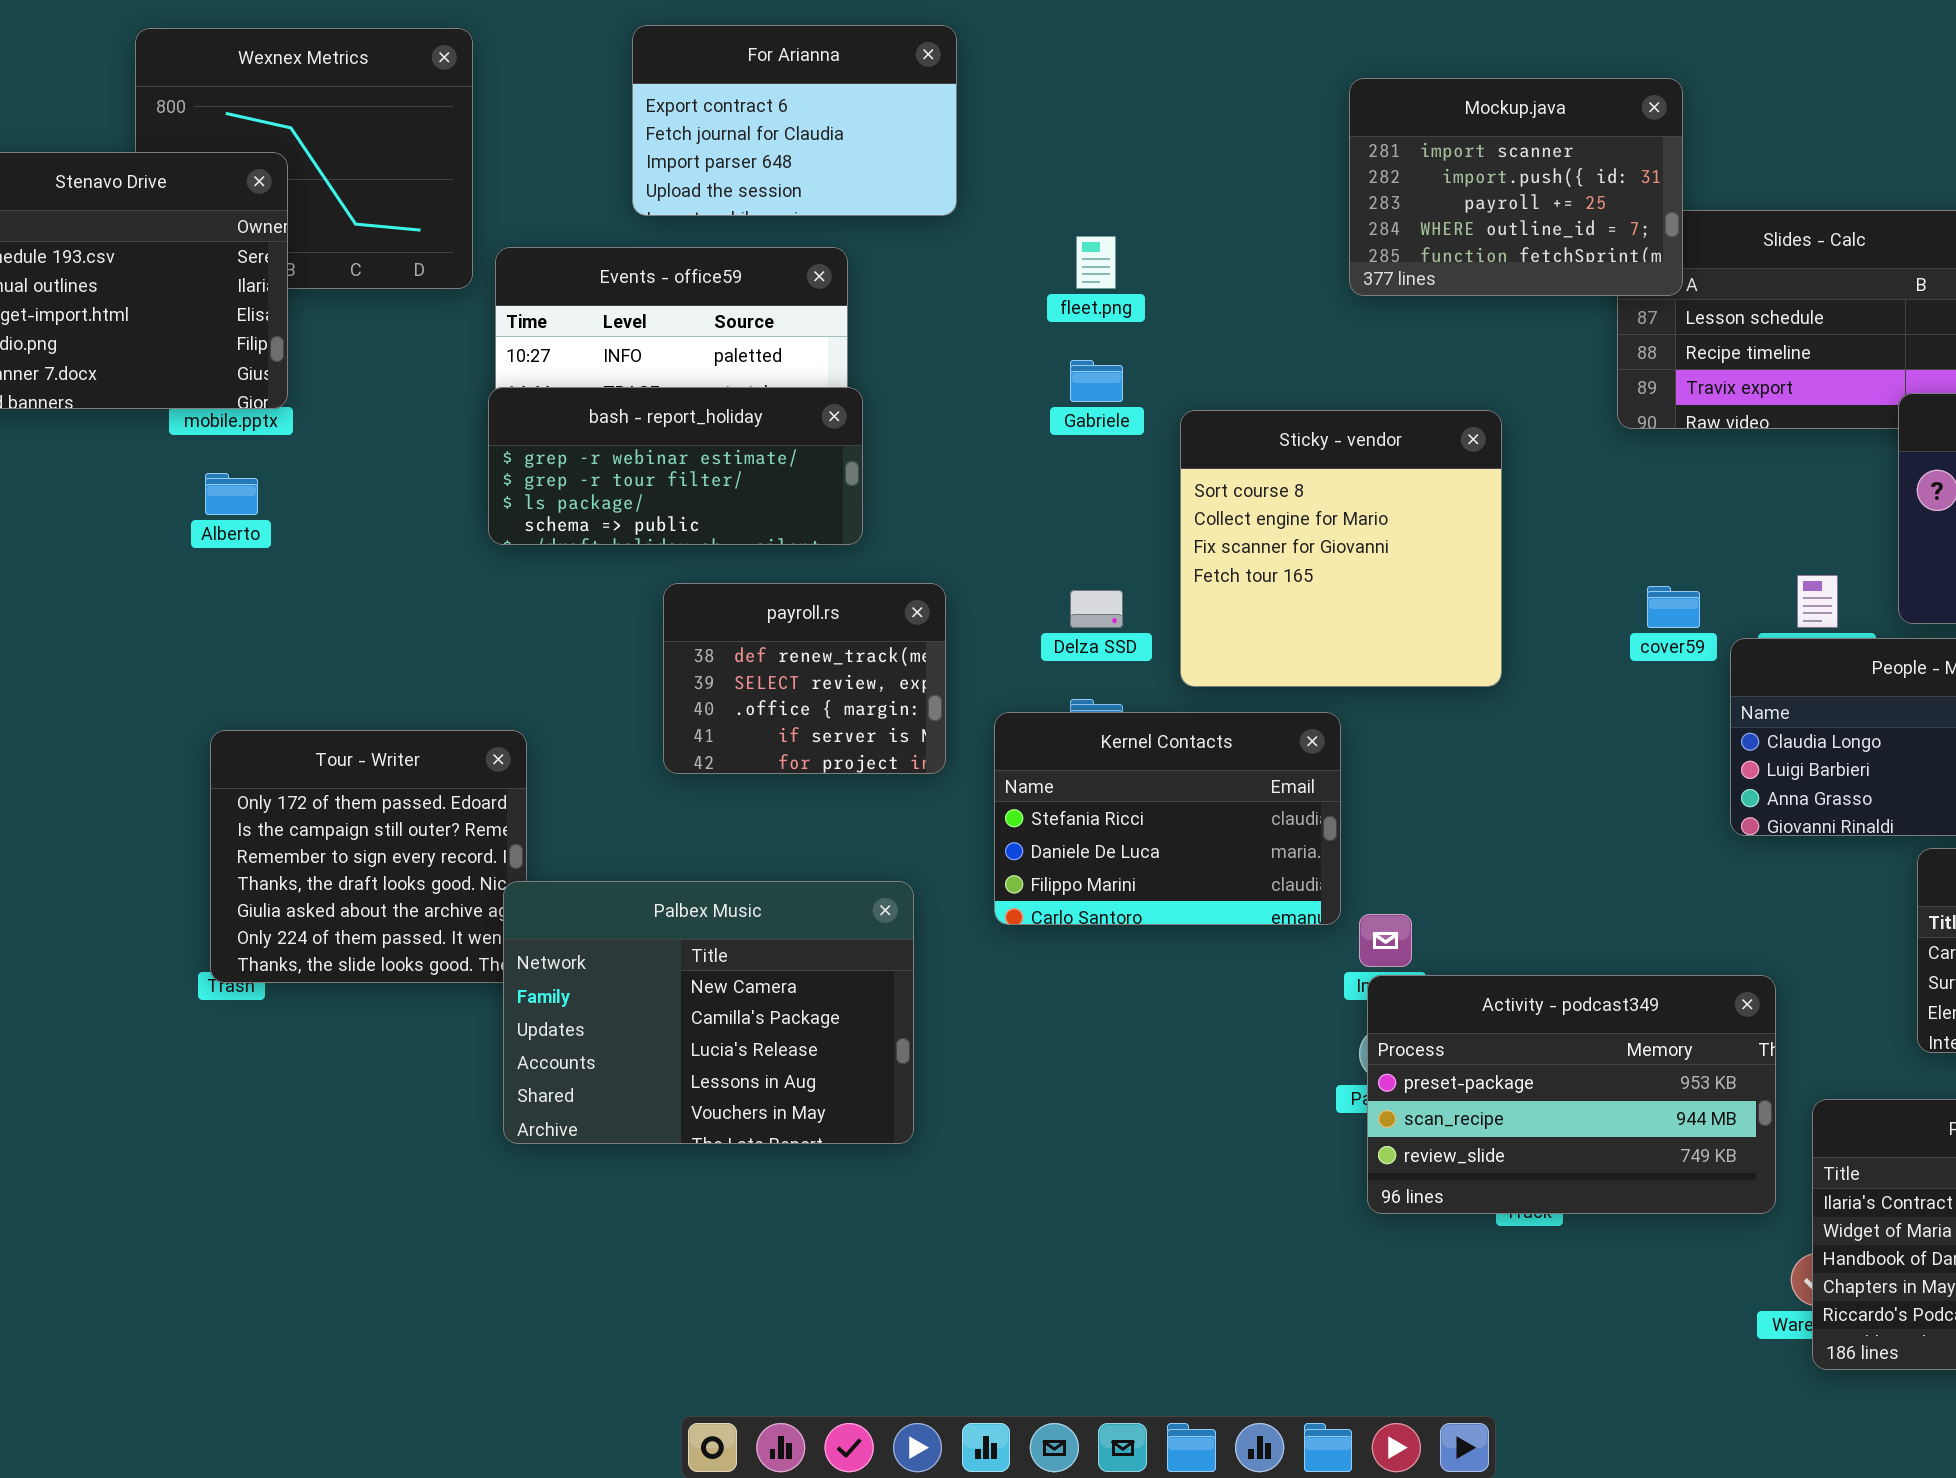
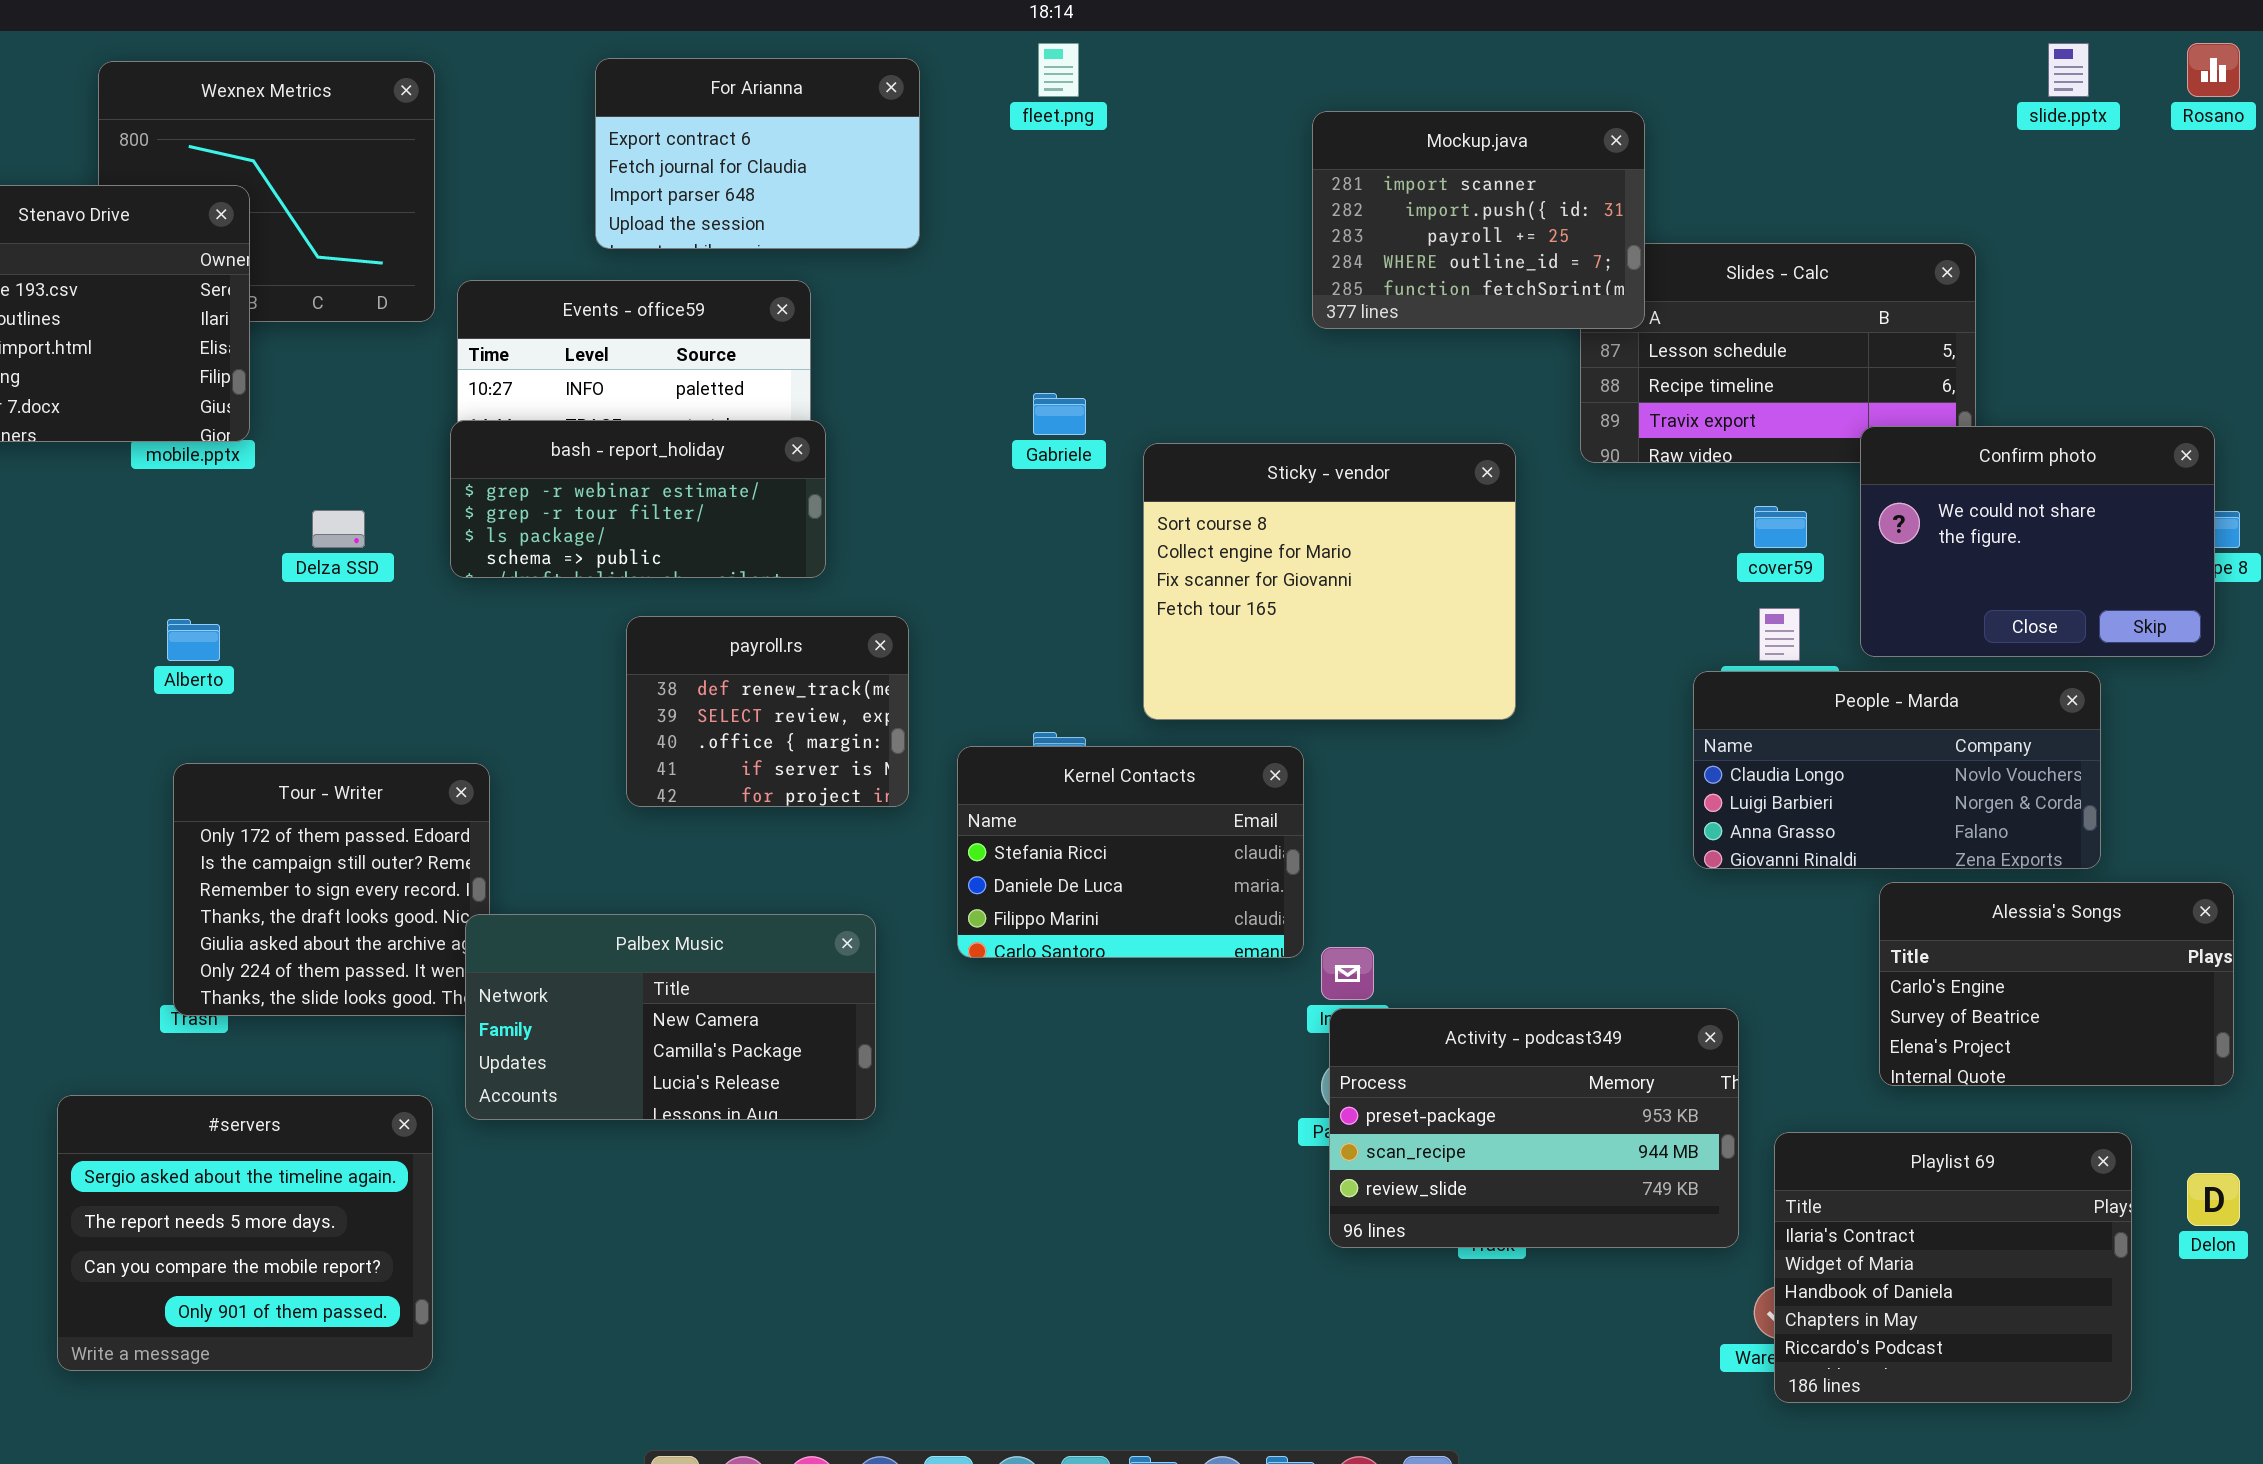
fleet.png: [1076,236,1116,289] -> [1038,43,1079,97], moved
Sticky - vendor: [1180,410,1502,687] -> [1143,443,1516,720], resized
Alberto: [205,473,258,515] -> [167,619,220,661], moved
cover59: [1647,586,1700,628] -> [1754,506,1807,548], moved
Delza SSD: [1070,590,1123,628] -> [312,510,365,548], moved
Palbex Music: [503,881,914,1144] -> [465,914,876,1120], resized
#servers: none -> [57,1095,433,1371], opened

